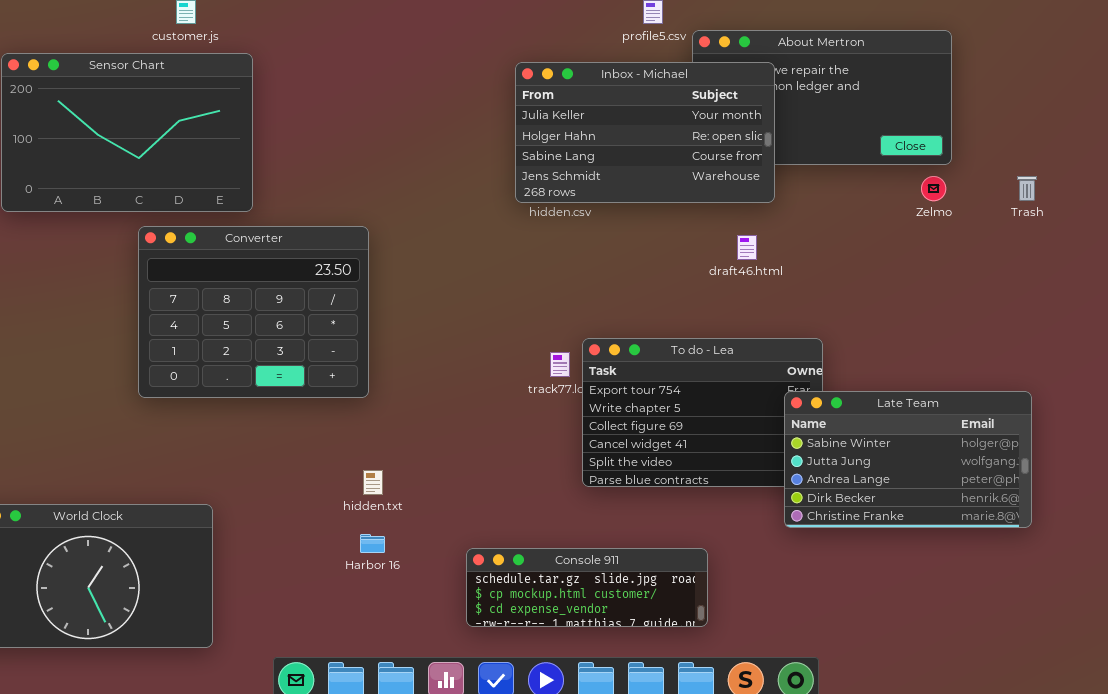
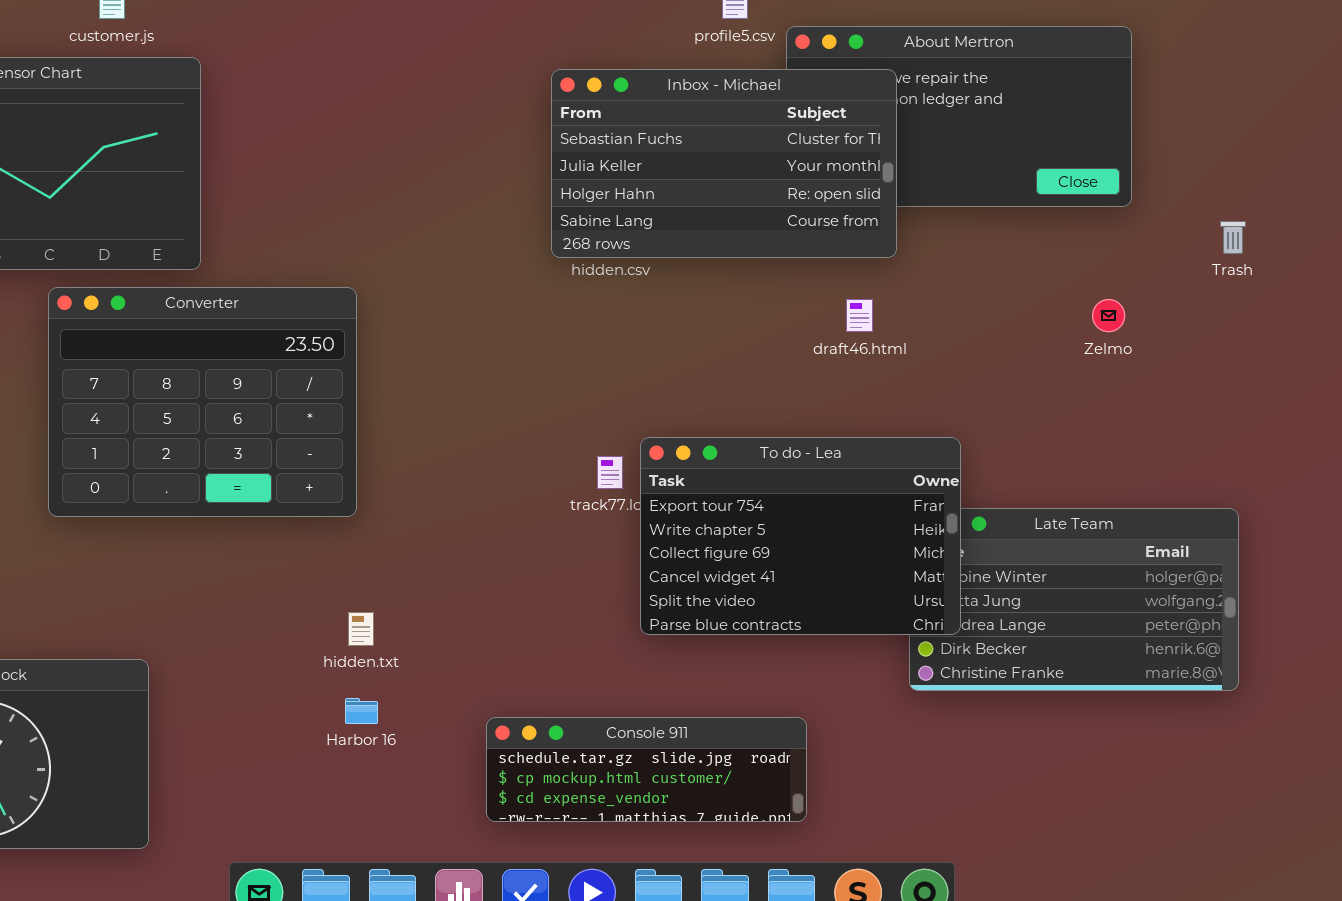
Inbox - Michael: [515,62,775,203] -> [551,69,897,258], scrolled up 1 row
Zelmo: [921,176,946,201] -> [1092,299,1125,332], moved
To do - Lea: [582,338,823,487] -> [640,437,961,635], raised

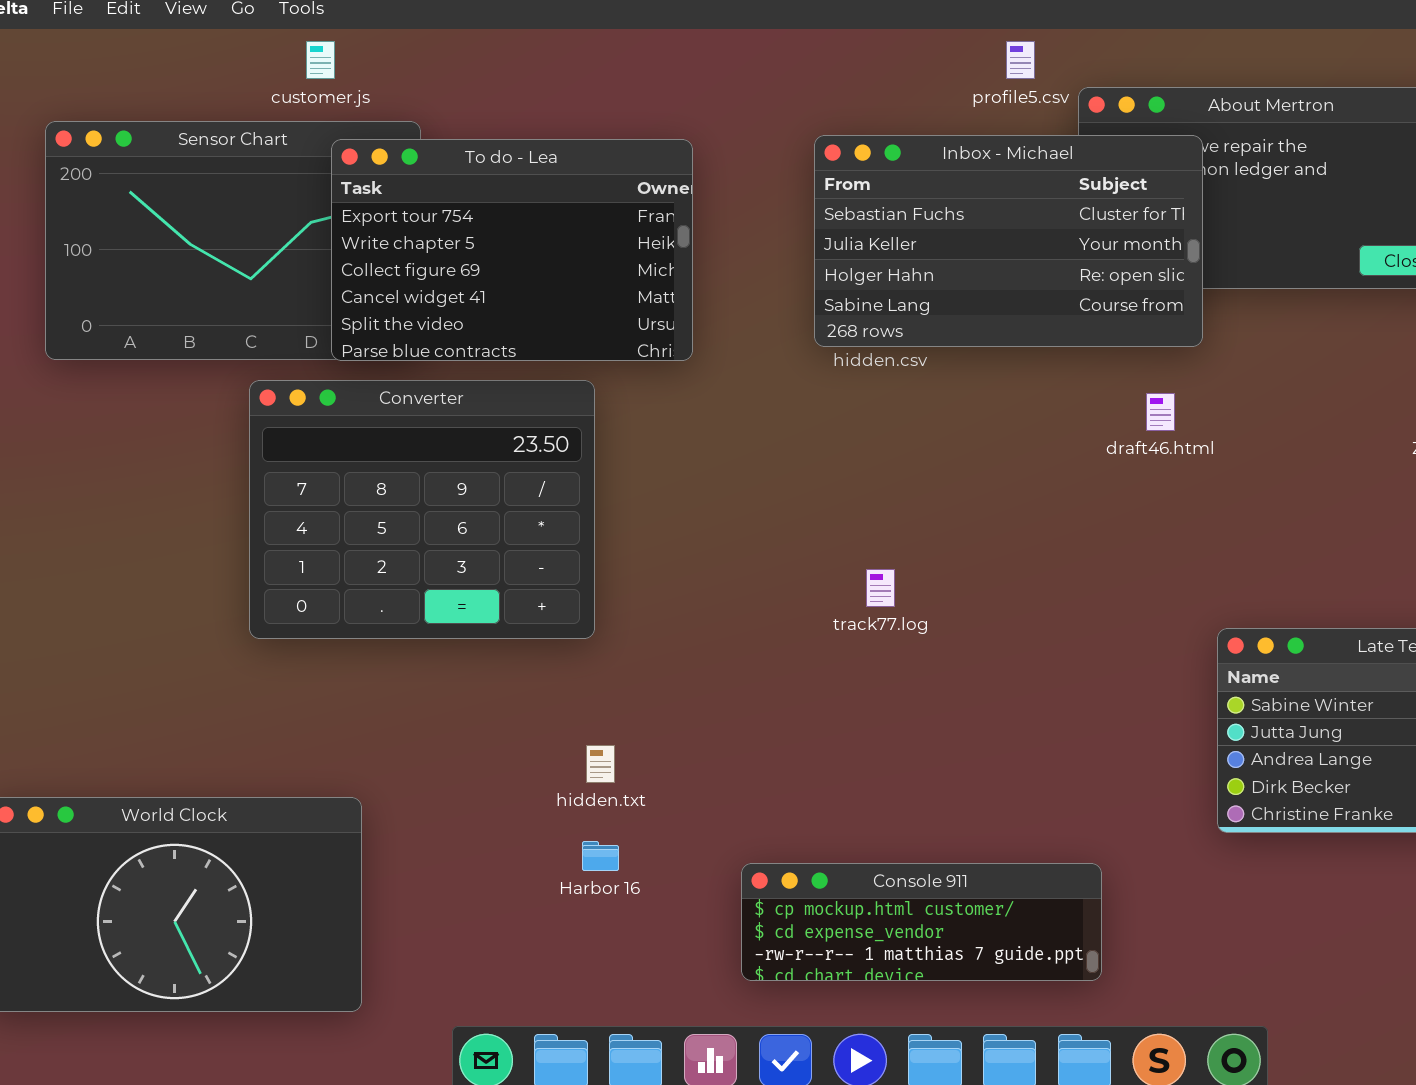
To do - Lea: [640,437,961,635] -> [331,139,693,361], moved
Console 911: [486,717,807,822] -> [741,863,1102,981], scrolled down 1 row

